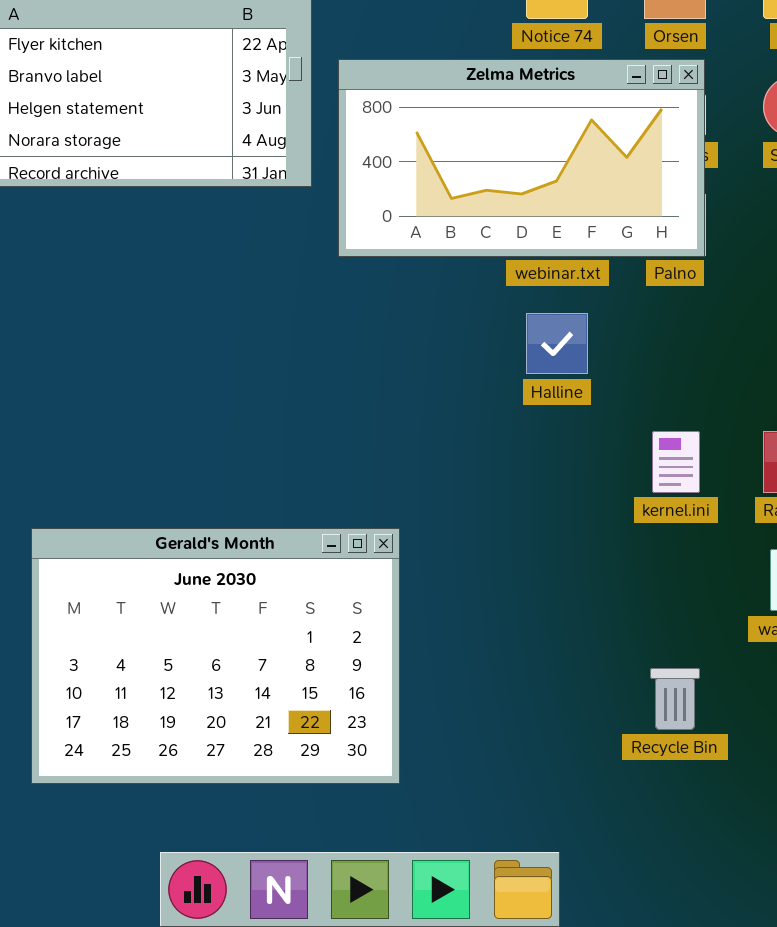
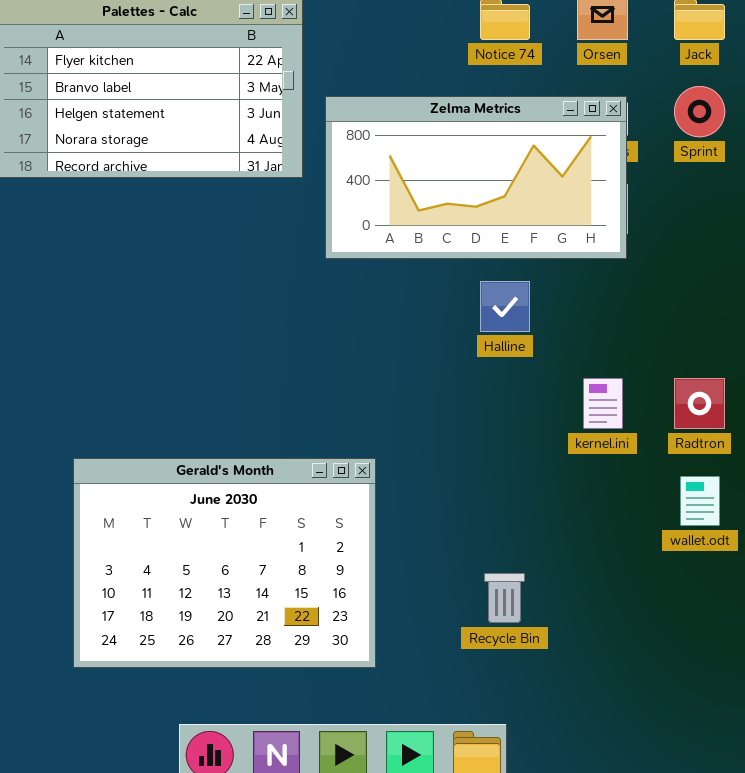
Zelma Metrics: [338,59,705,257] -> [325,96,627,259], moved
Recycle Bin: [650,668,700,730] -> [484,573,525,623], moved

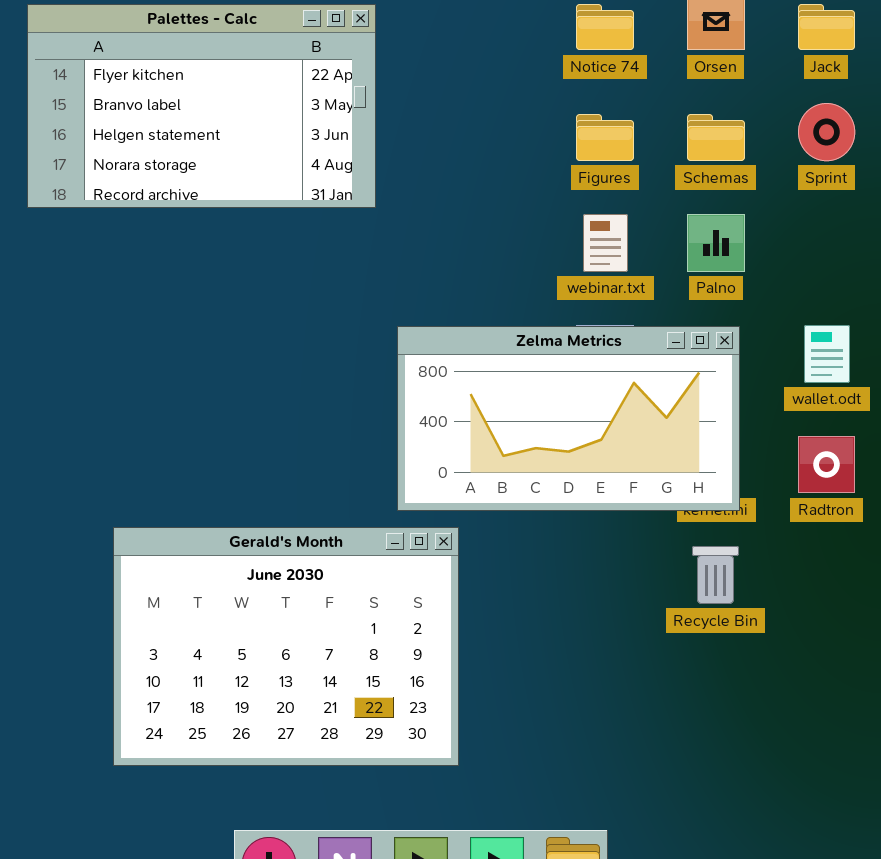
Zelma Metrics: [325,96,627,259] -> [397,326,740,511], moved
wallet.odt: [680,476,720,526] -> [804,325,850,383], moved
Recycle Bin: [484,573,525,623] -> [692,546,739,604], moved

